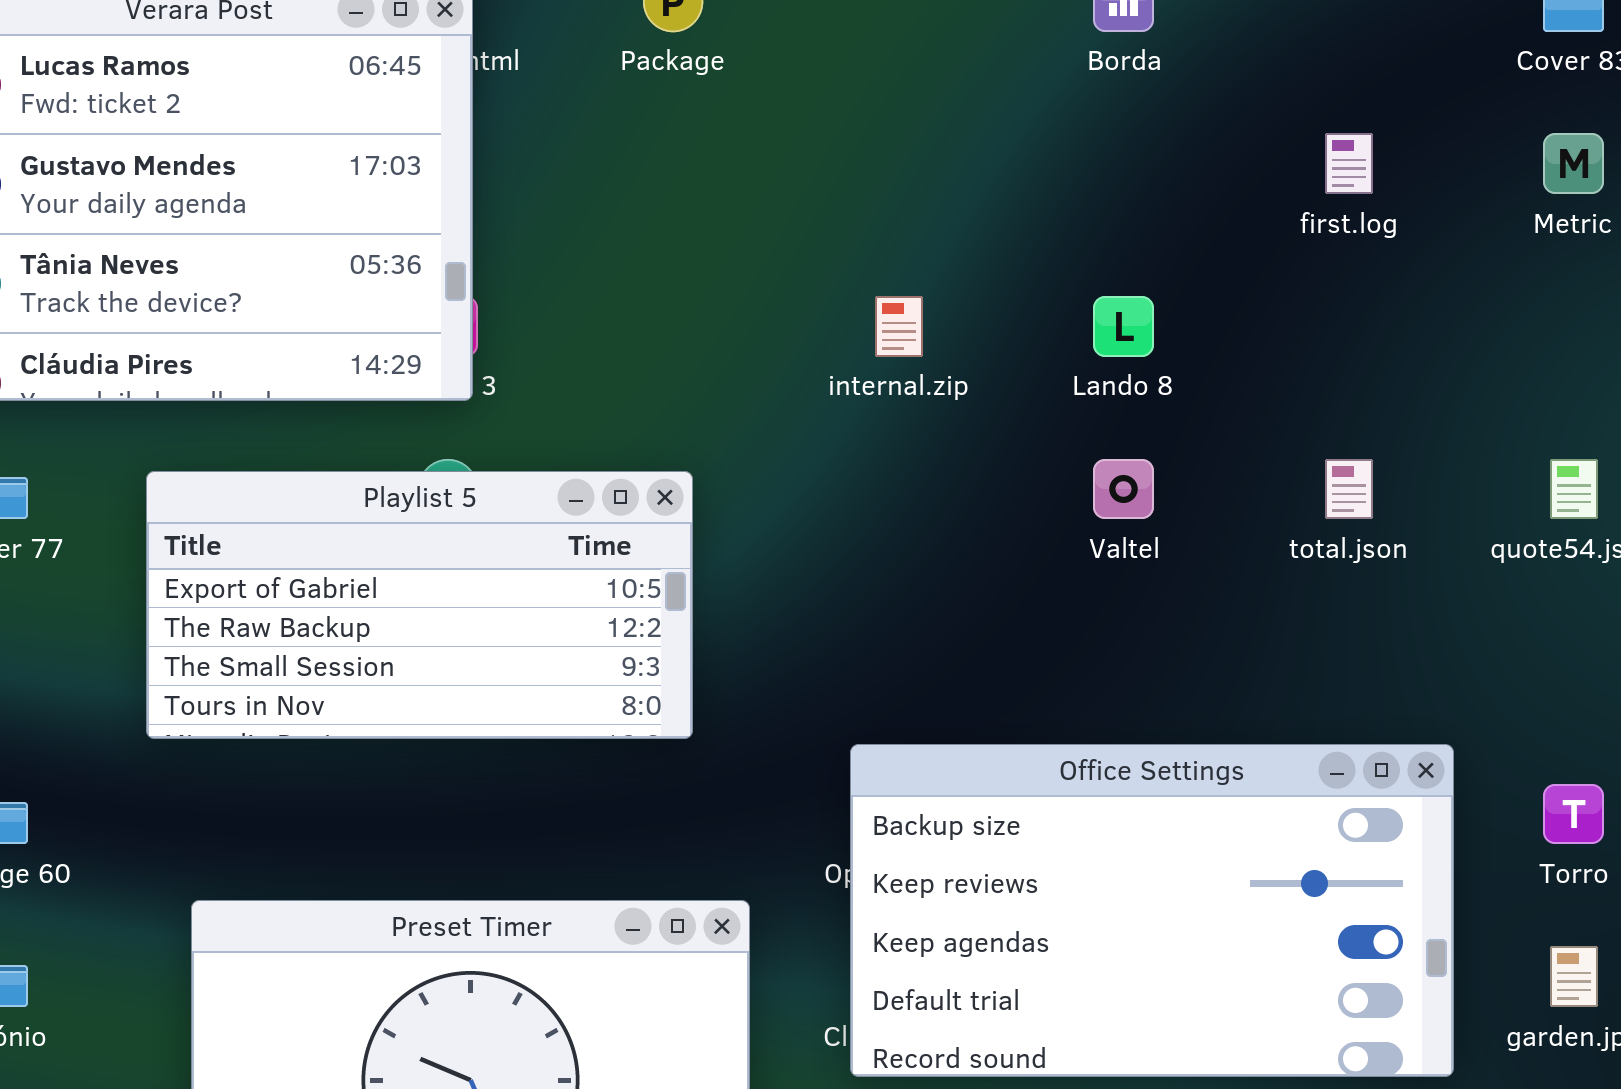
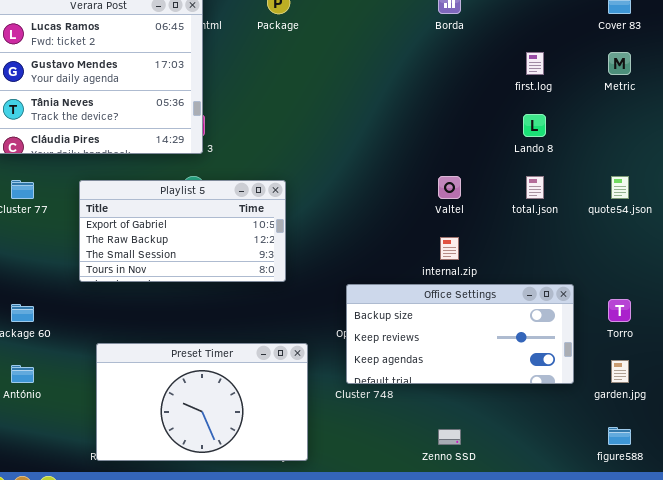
internal.zip: [875,296,923,357] -> [440,237,459,260], moved
Lando 8: [1093,296,1154,357] -> [523,114,546,137], moved
Office Settings: [850,744,1454,1077] -> [346,284,574,384], resized

